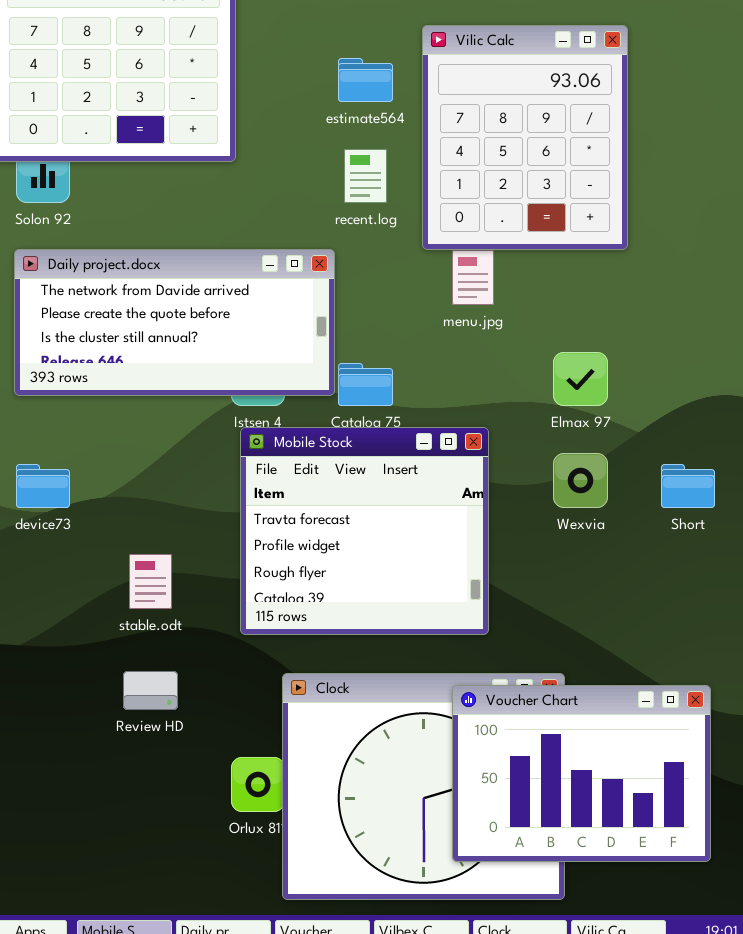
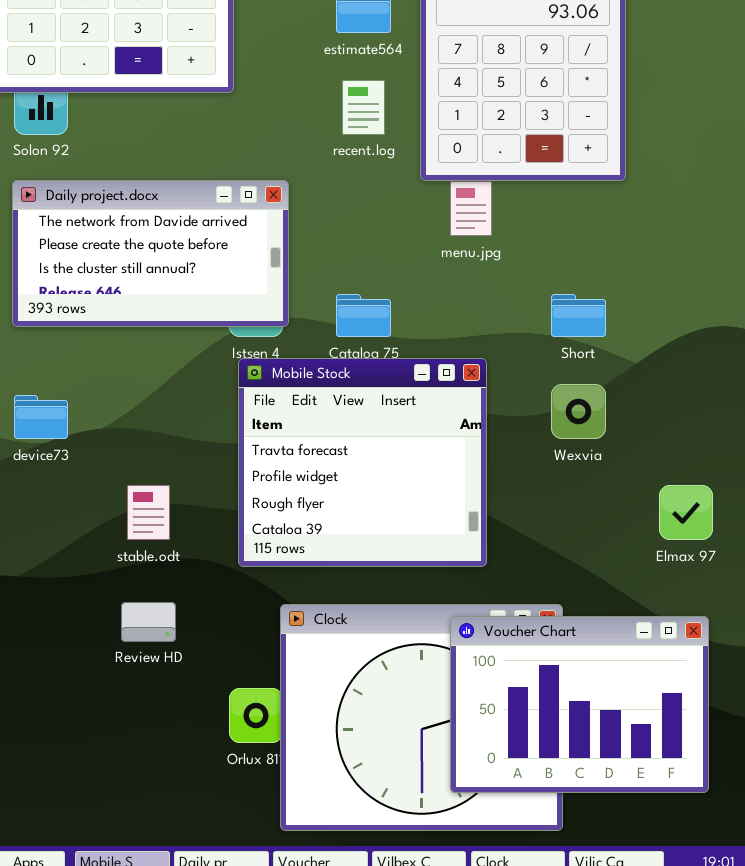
Daily project.docx: [14,249,335,396] -> [12,180,289,327], resized
Elmax 97: [553,352,608,406] -> [659,485,713,540], moved
Short: [661,464,715,508] -> [551,294,606,337], moved

